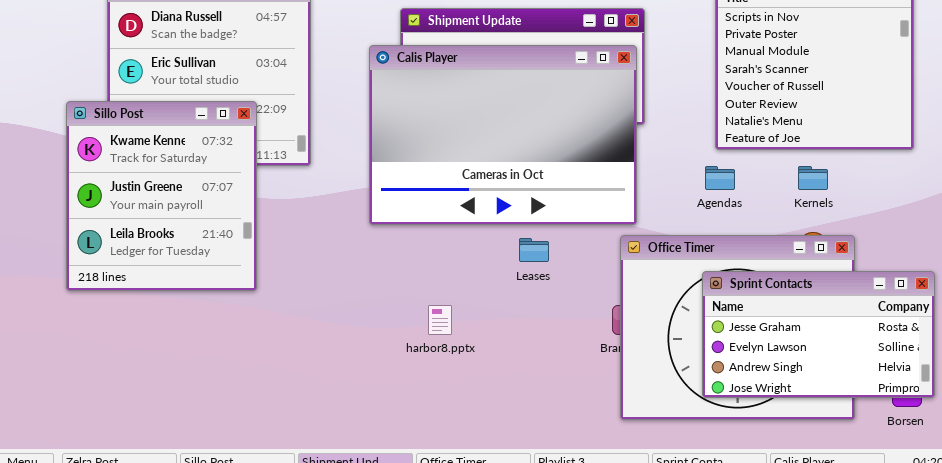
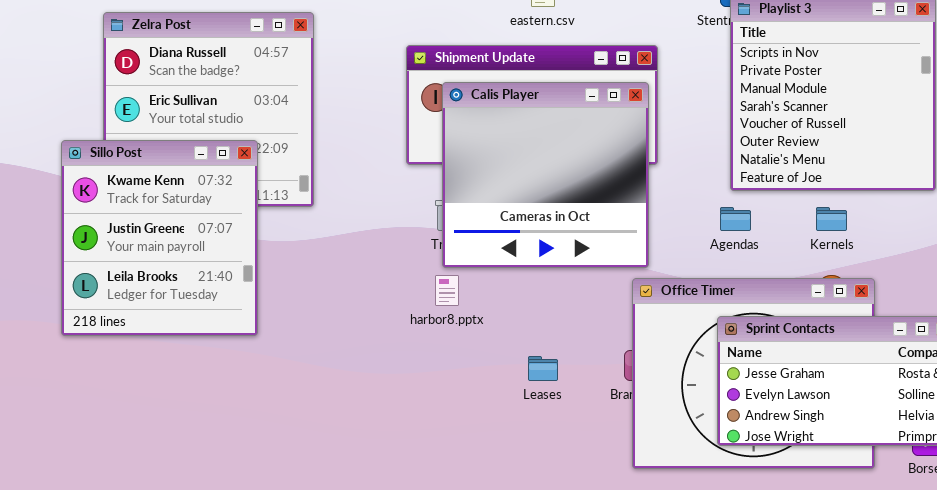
Calis Player: [369,45,637,225] -> [442,82,649,268], resized
Leases: [519,238,549,262] -> [528,356,558,381], moved
harbor8.pptx: [428,305,452,335] -> [435,275,459,306], moved

